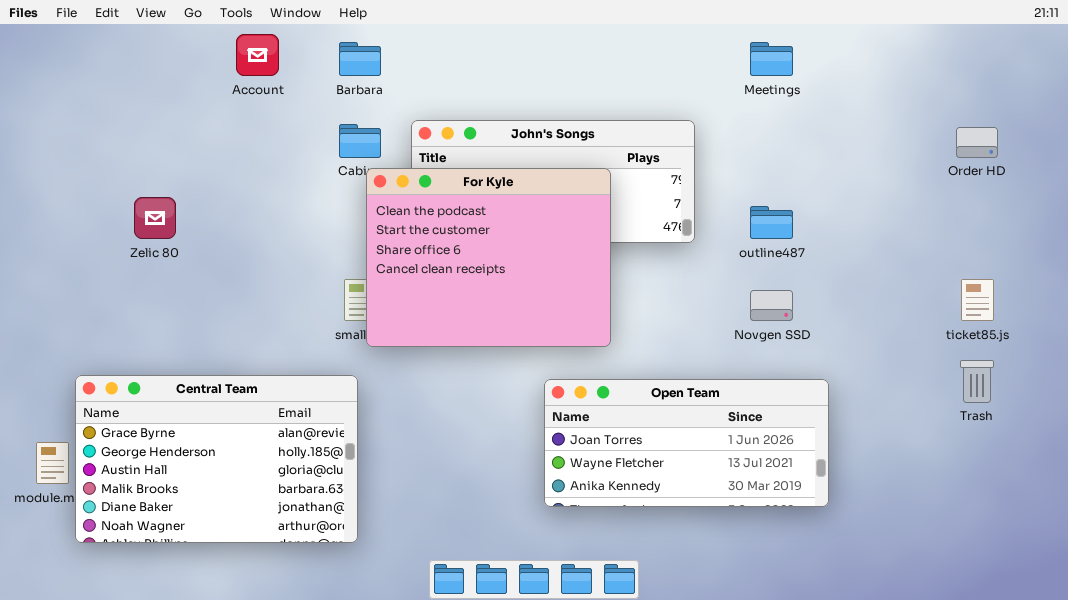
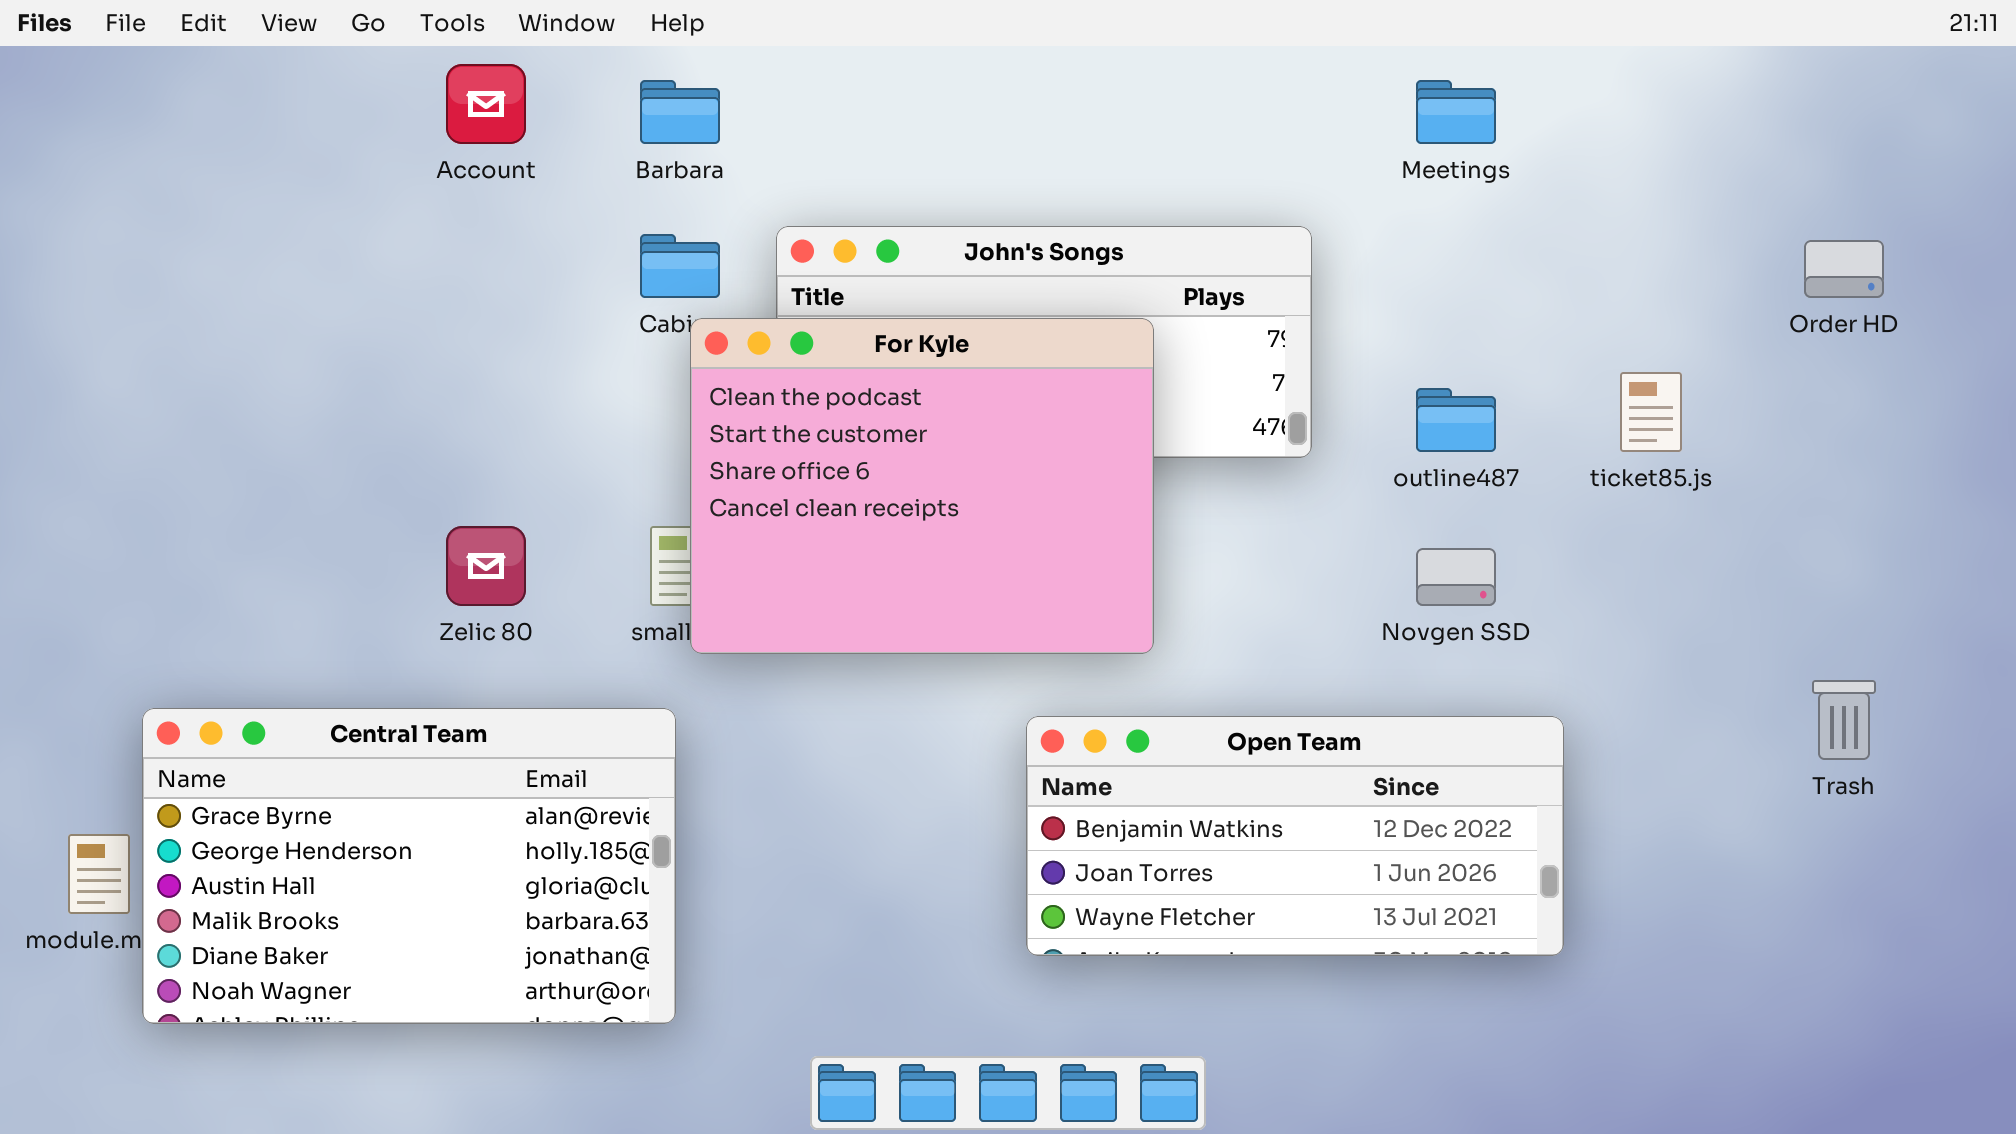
Zelic 80: [134,197,176,239] -> [446,526,526,606], moved
ticket85.js: [961,279,994,321] -> [1620,372,1682,452], moved
Open Team: [544,379,829,507] -> [1026,716,1564,956], scrolled up 1 row

